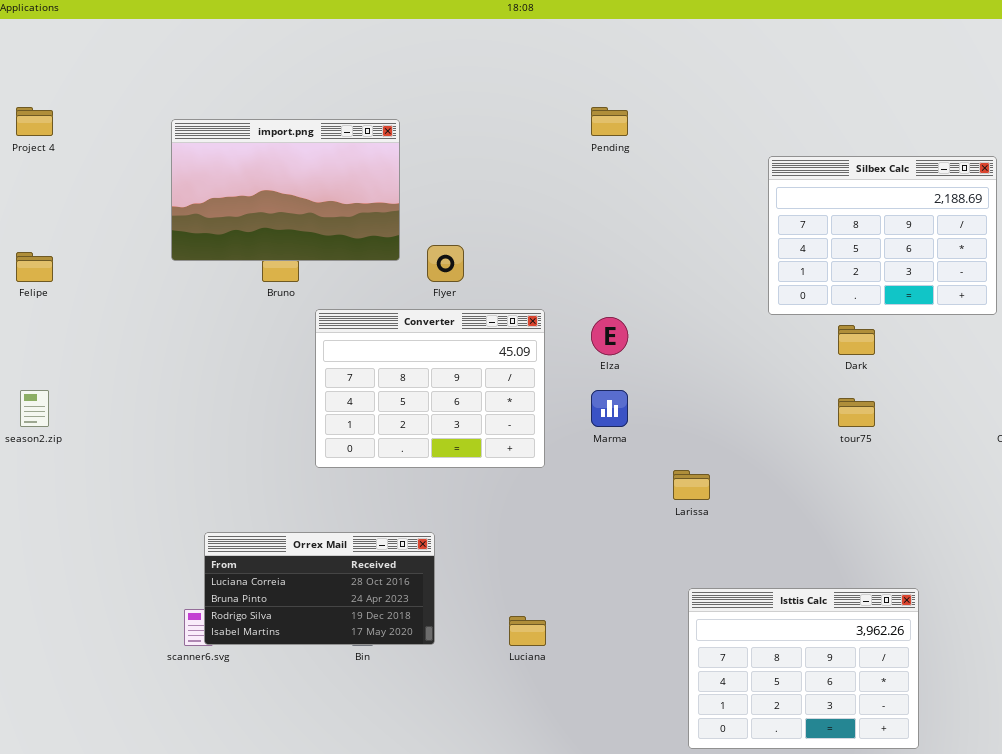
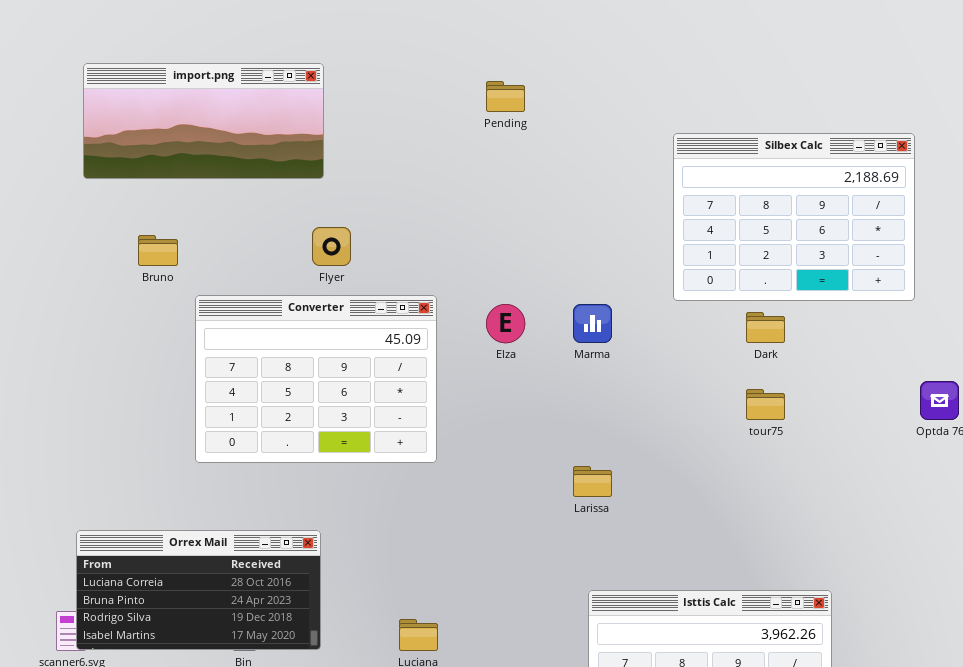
import.png: [171,119,400,261] -> [83,63,324,179], moved, resized
Marma: [591,390,628,427] -> [573,304,612,343], moved

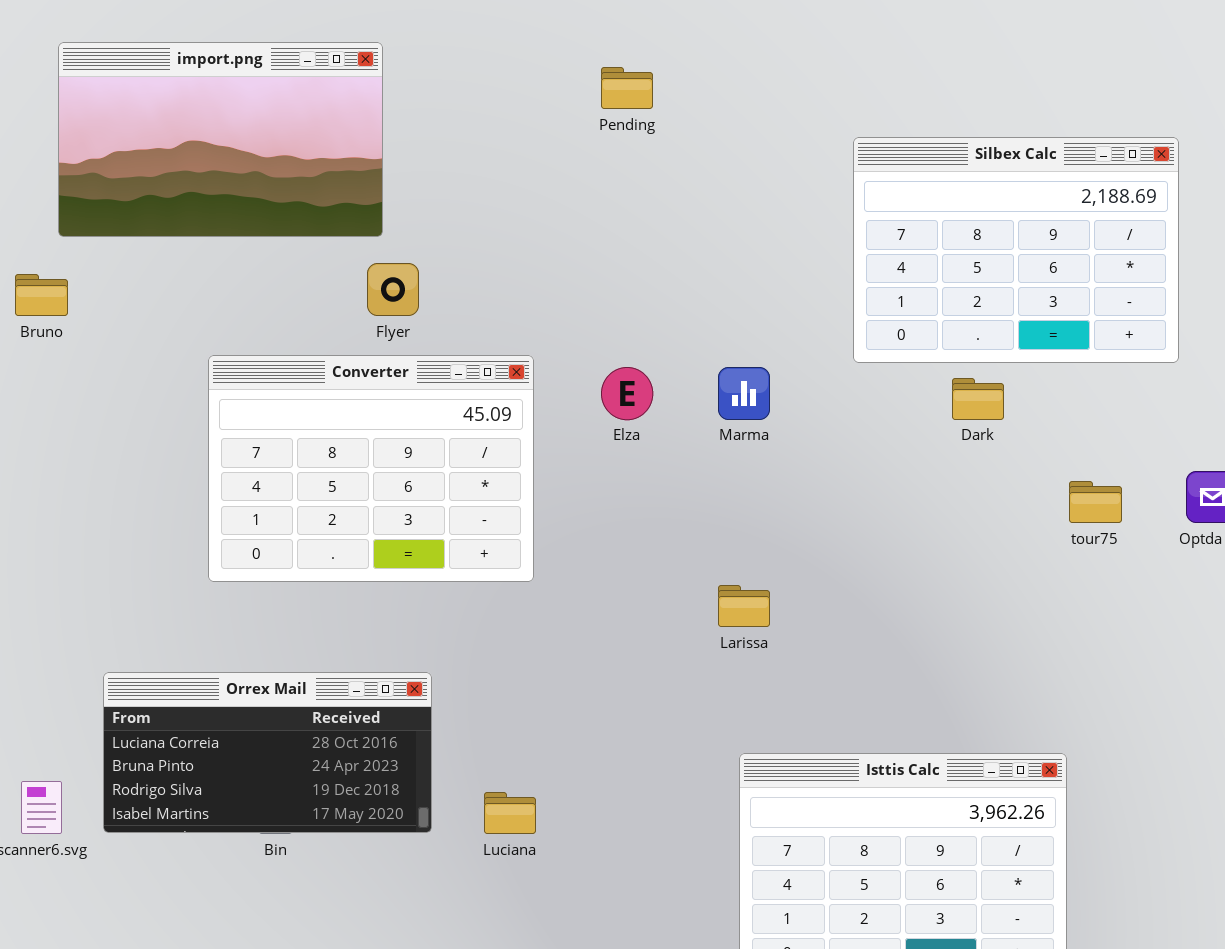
import.png: [83,63,324,179] -> [58,42,383,237], resized
Bruno: [138,235,178,266] -> [15,274,68,316], moved
tour75: [746,389,785,420] -> [1069,481,1122,523], moved
Orrex Mail: [76,530,321,650] -> [103,672,432,833], moved

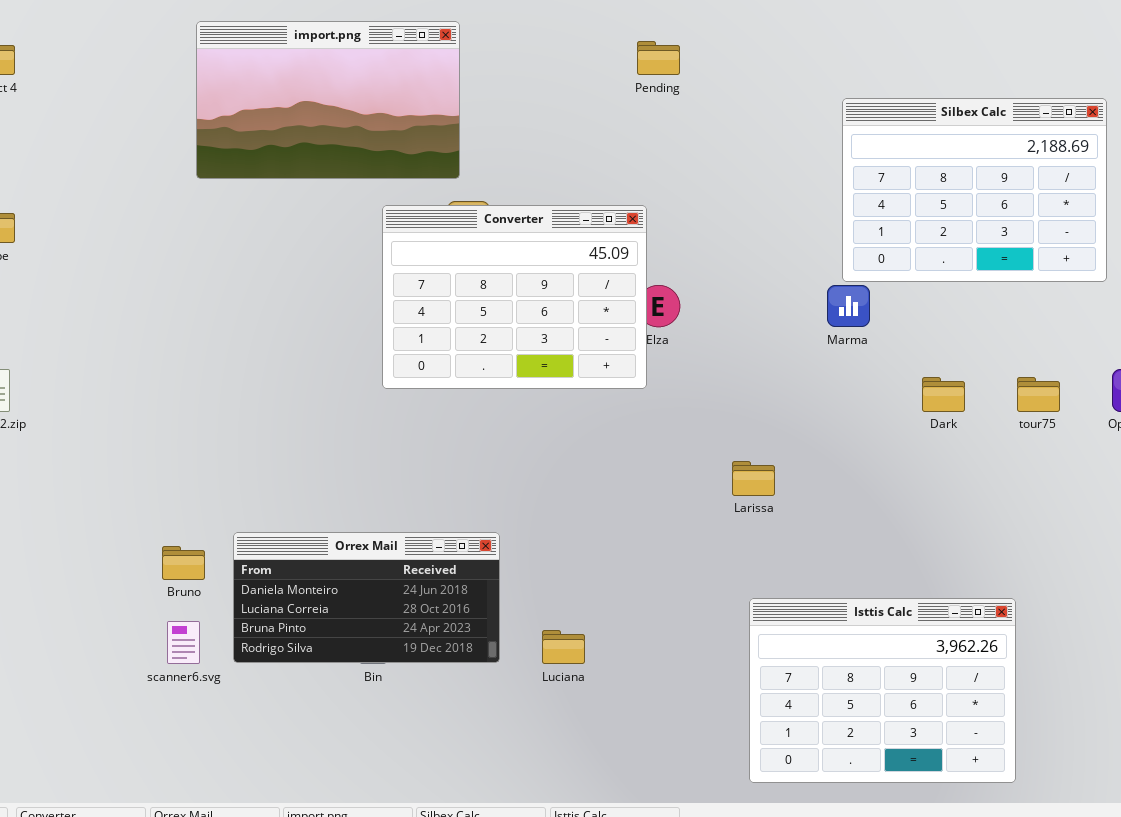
Bruno: [15,274,68,316] -> [162,546,205,580], moved
Converter: [208,355,534,582] -> [382,205,647,389], moved
Marma: [718,367,770,420] -> [827,285,870,327], moved
Dark: [952,378,1004,420] -> [922,377,965,412], moved
Orrex Mail: [103,672,432,833] -> [233,532,500,663], scrolled up 1 row

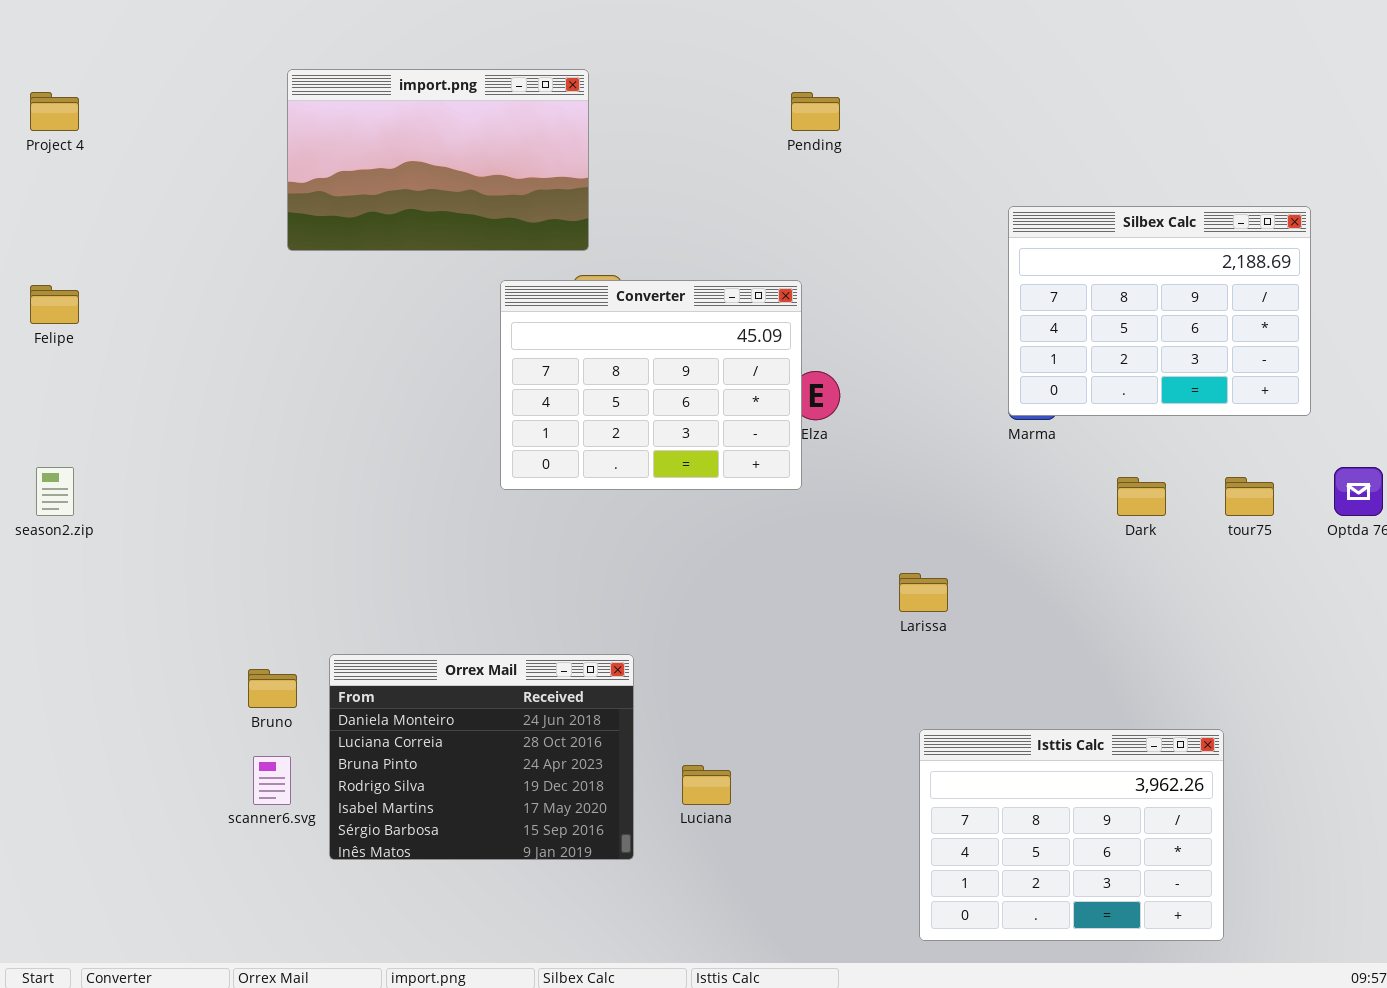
Silbex Calc: [842,98,1107,282] -> [1008,206,1311,416], moved
Orrex Mail: [233,532,500,663] -> [329,654,634,860], resized

